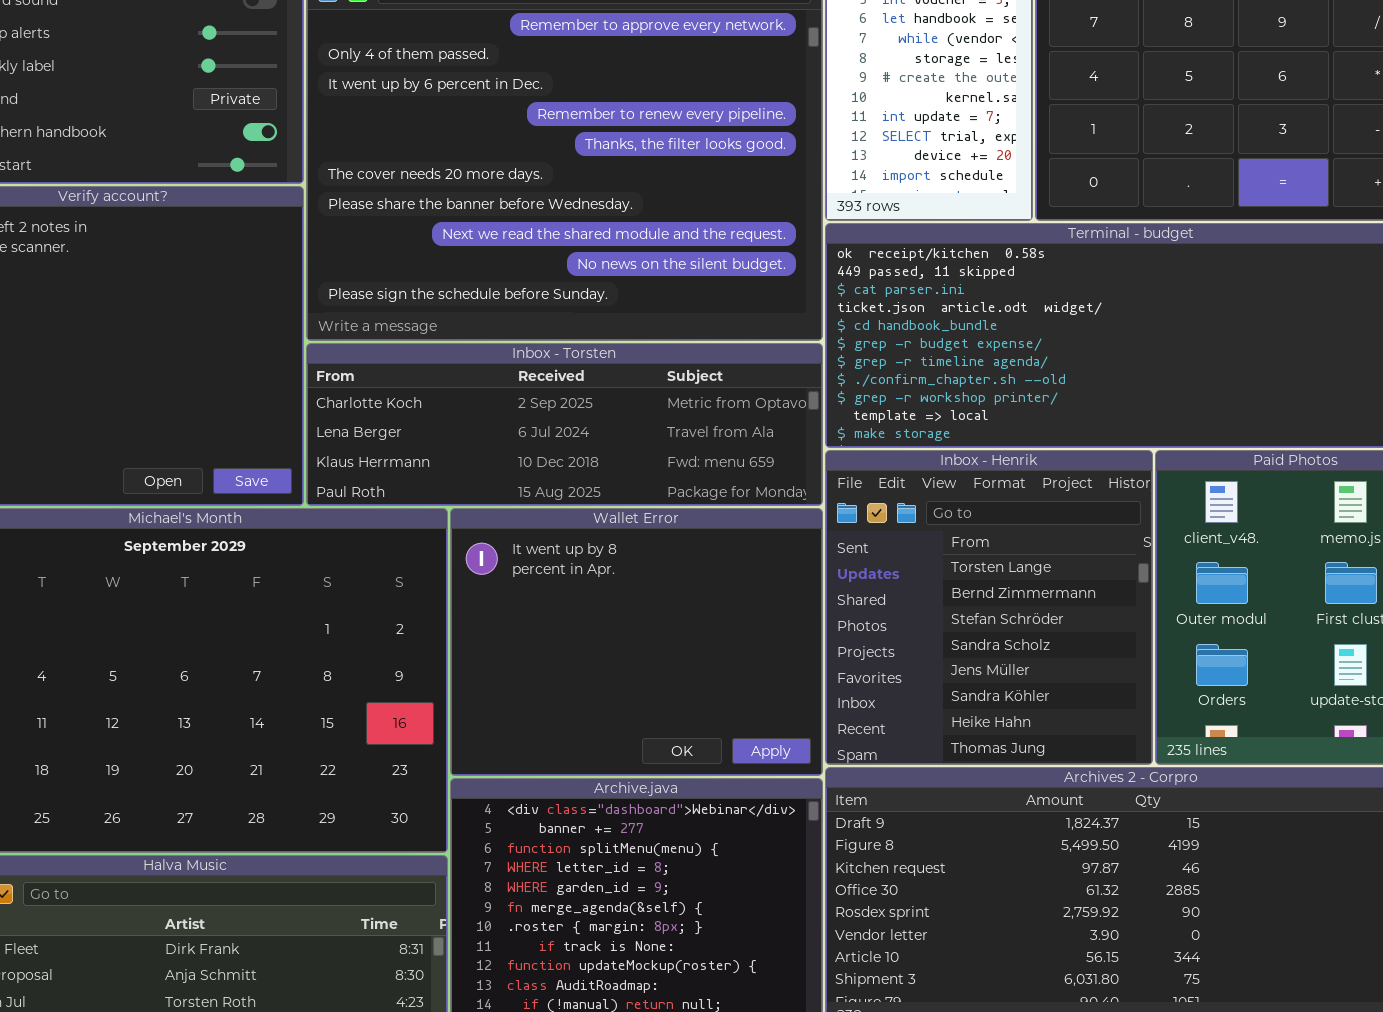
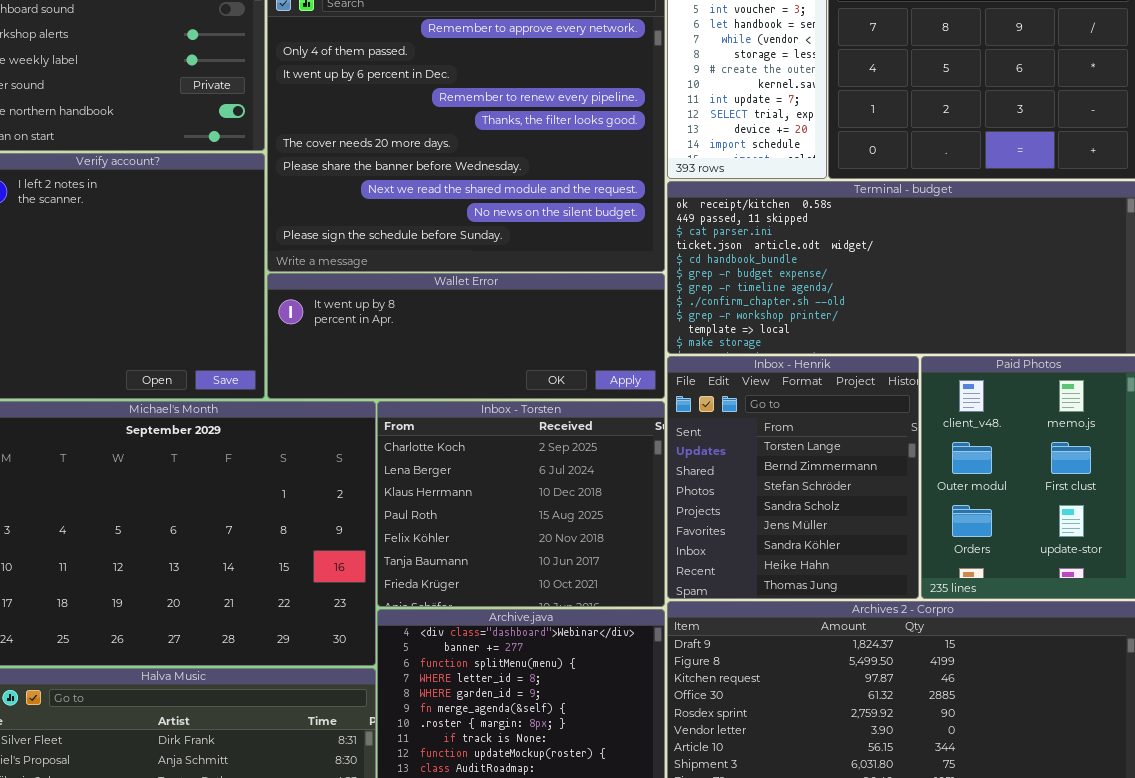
Inbox - Torsten: [306,343,823,506] -> [377,401,665,607], moved, resized
Wallet Error: [450,508,823,776] -> [267,273,665,399], moved, resized

